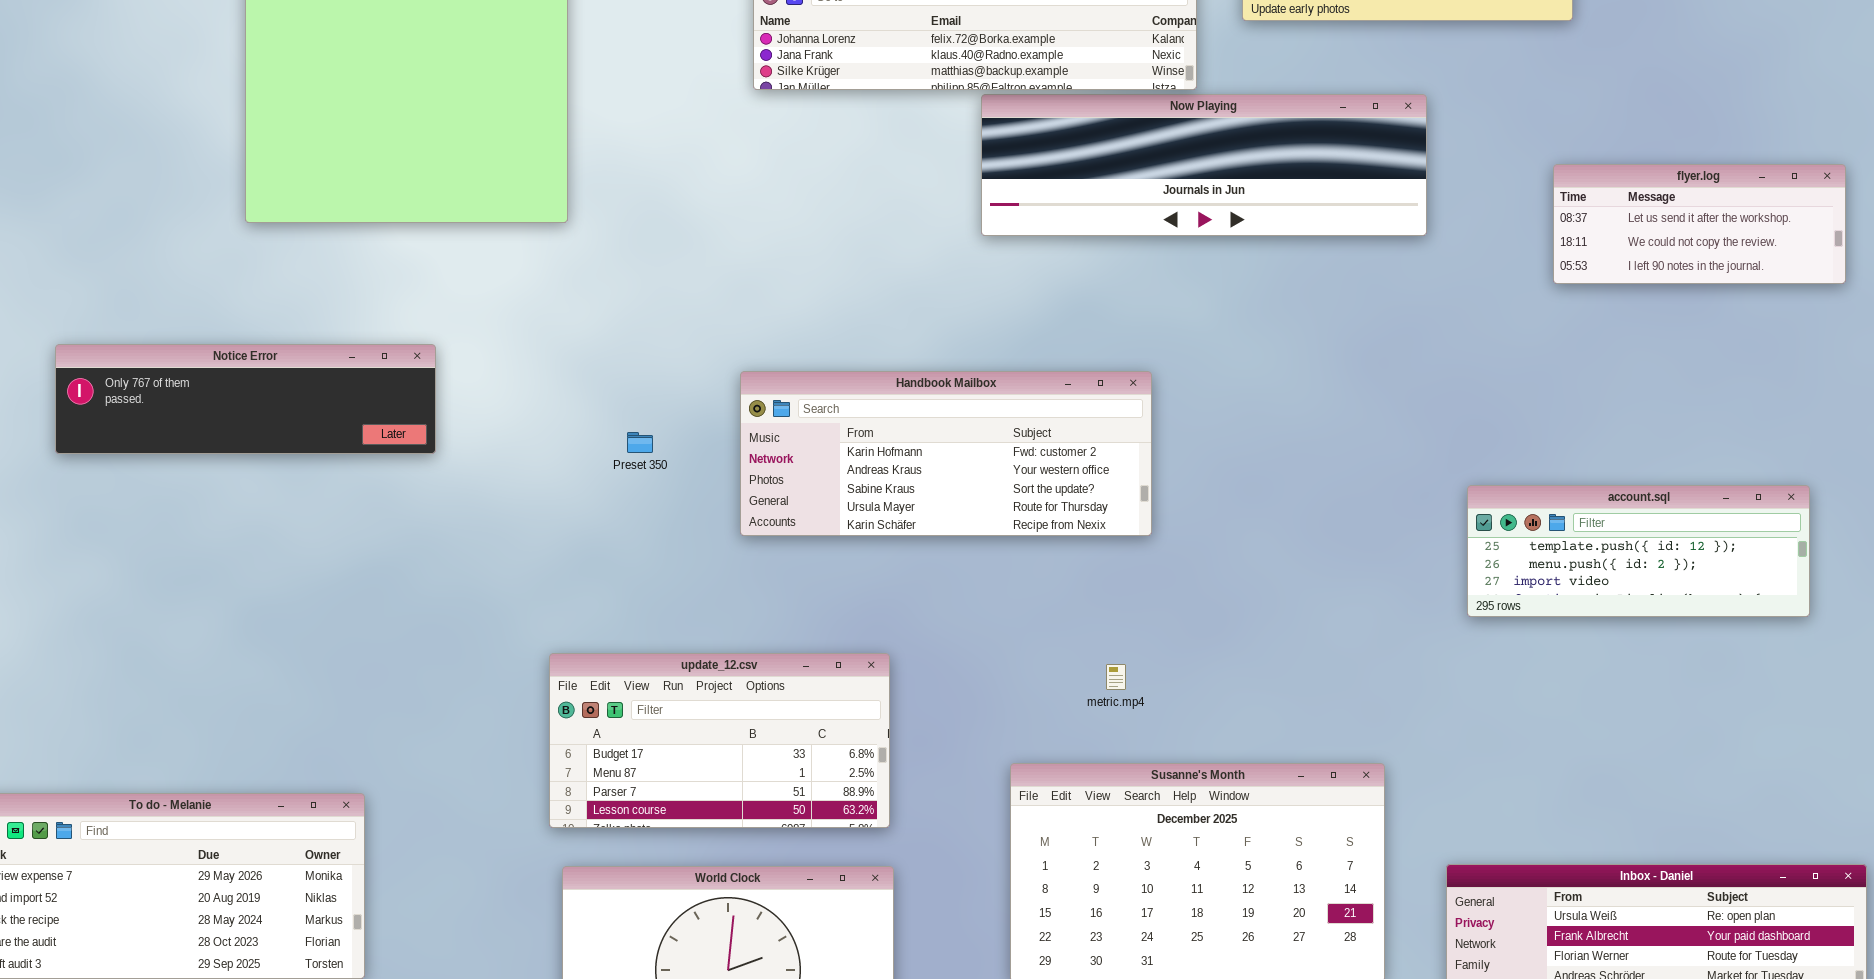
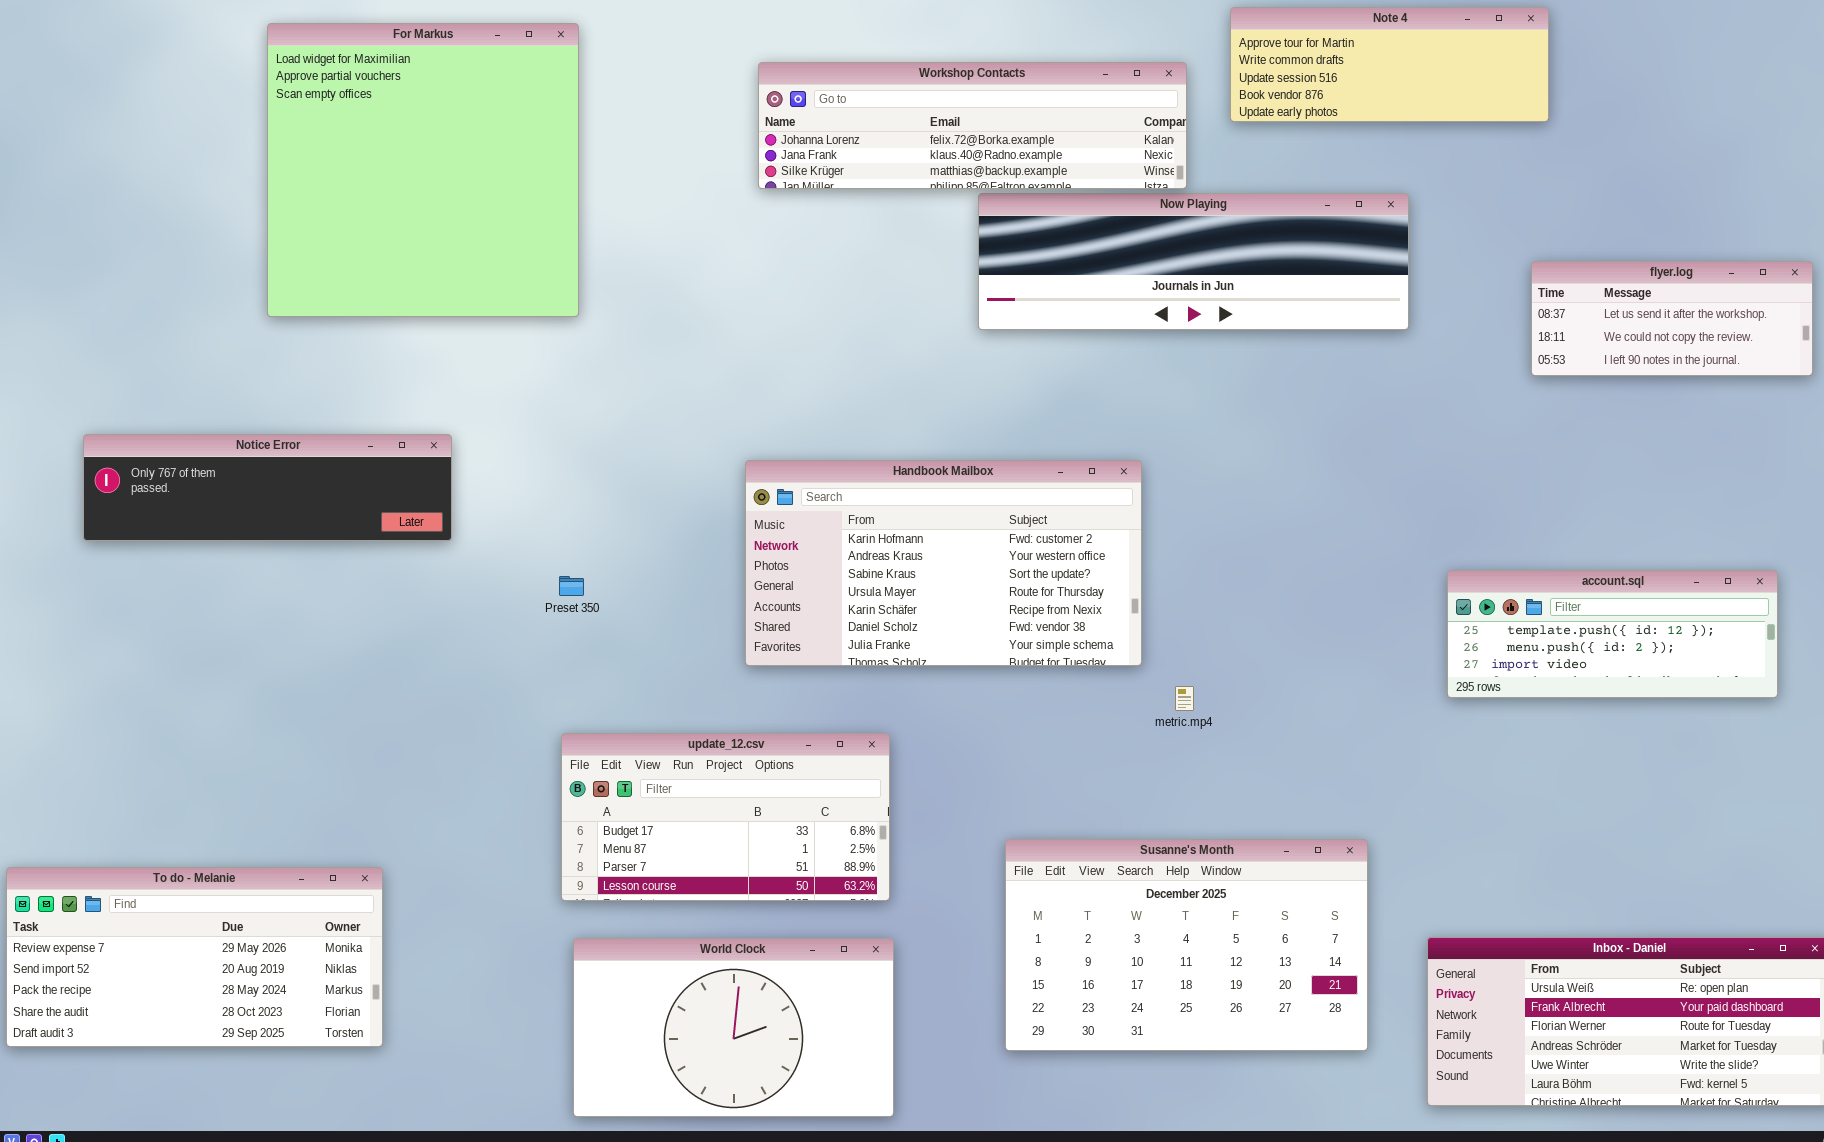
Handbook Mailbox: [740,371,1152,536] -> [745,460,1142,666], resized
Preset 350: [627,432,653,453] -> [559,576,584,596], moved
metric.mp4: [1106,664,1126,690] -> [1175,686,1194,711], moved

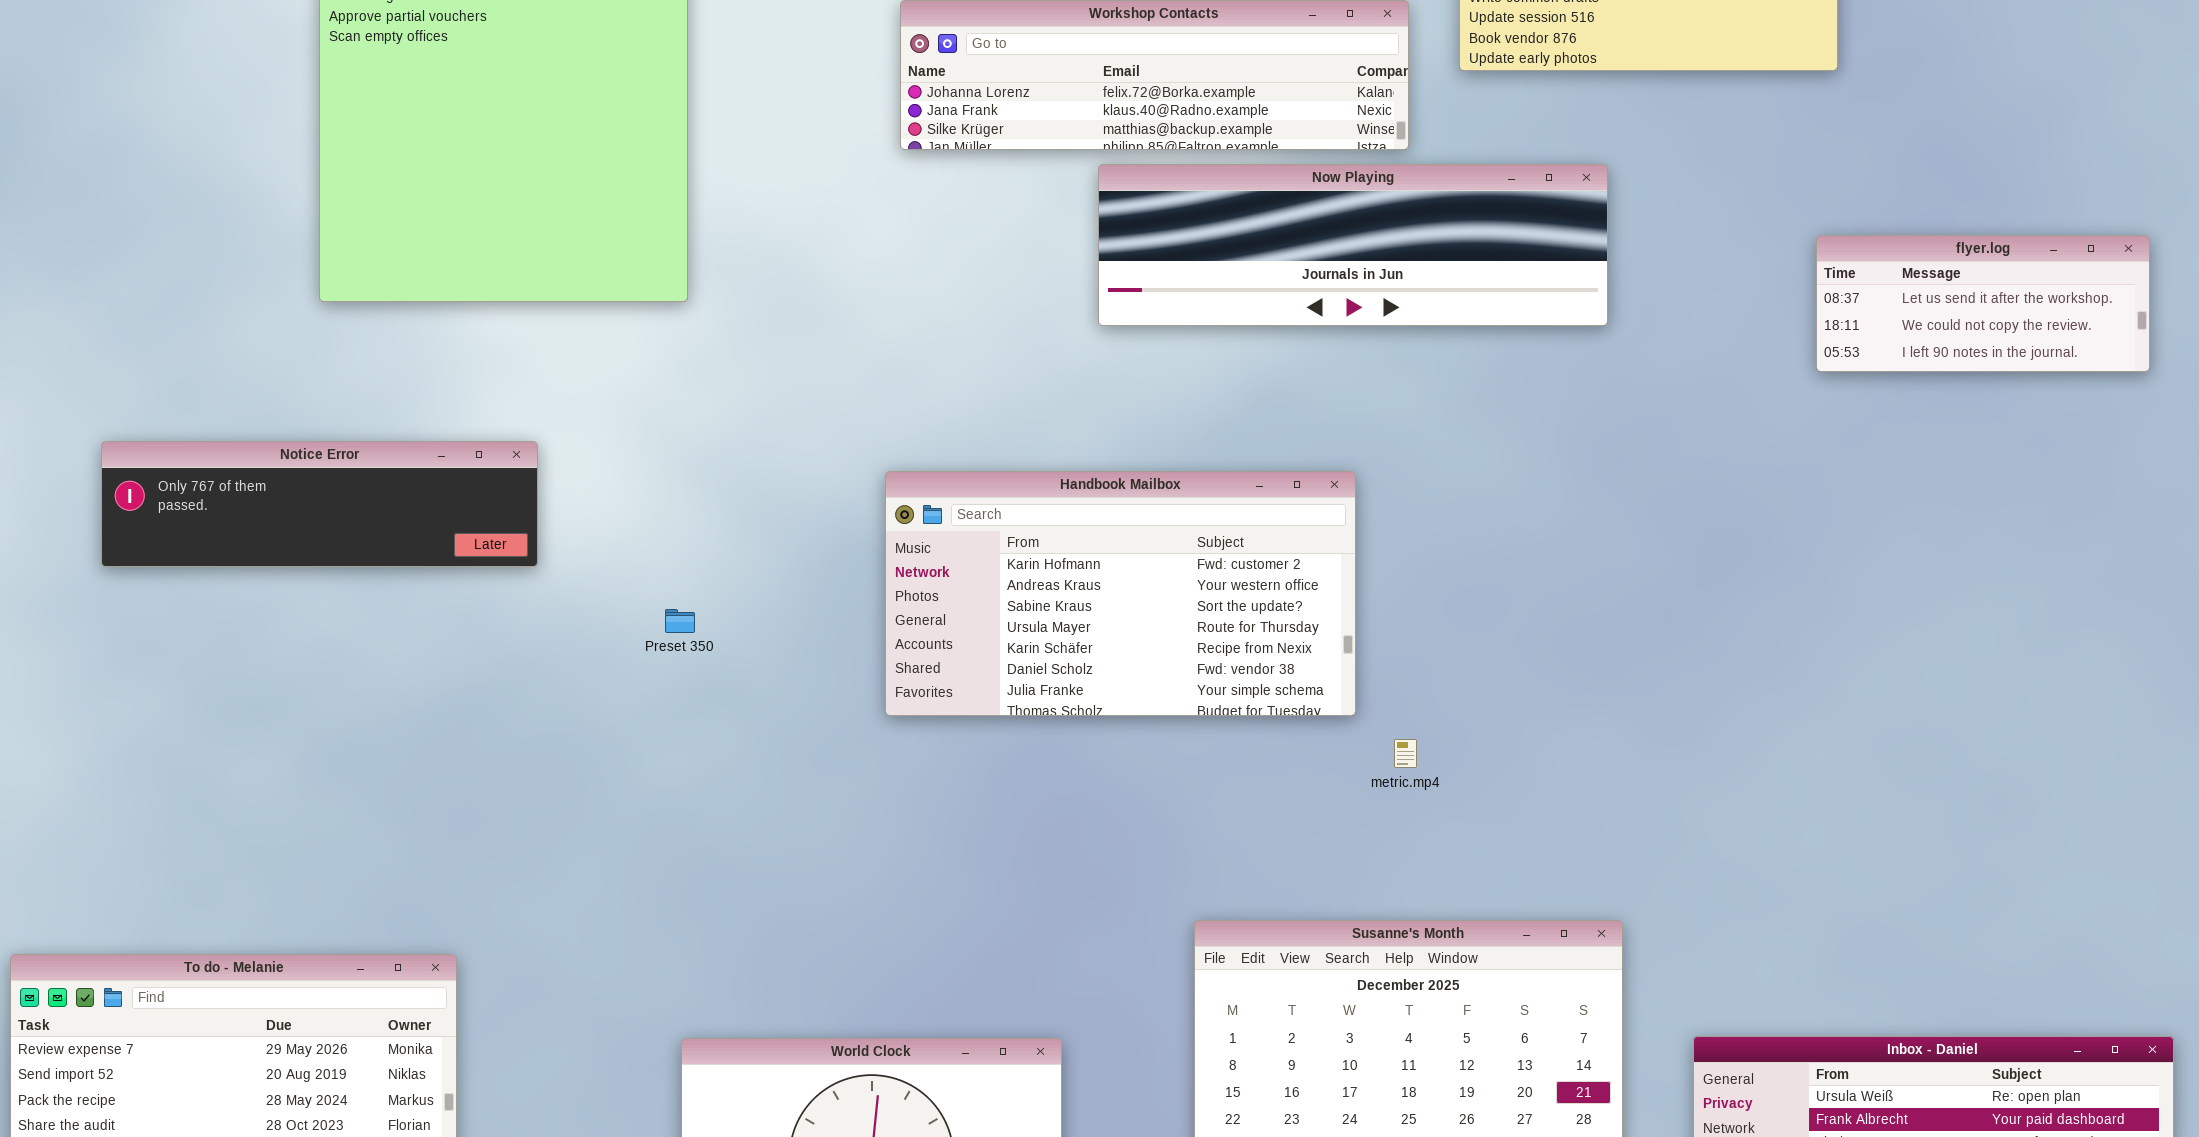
Now Playing: [978,193,1409,330] -> [1098,164,1608,326], moved
account.sql: [1447,570,1778,698] -> none, closed
update_12.csv: [561,733,890,901] -> none, closed

